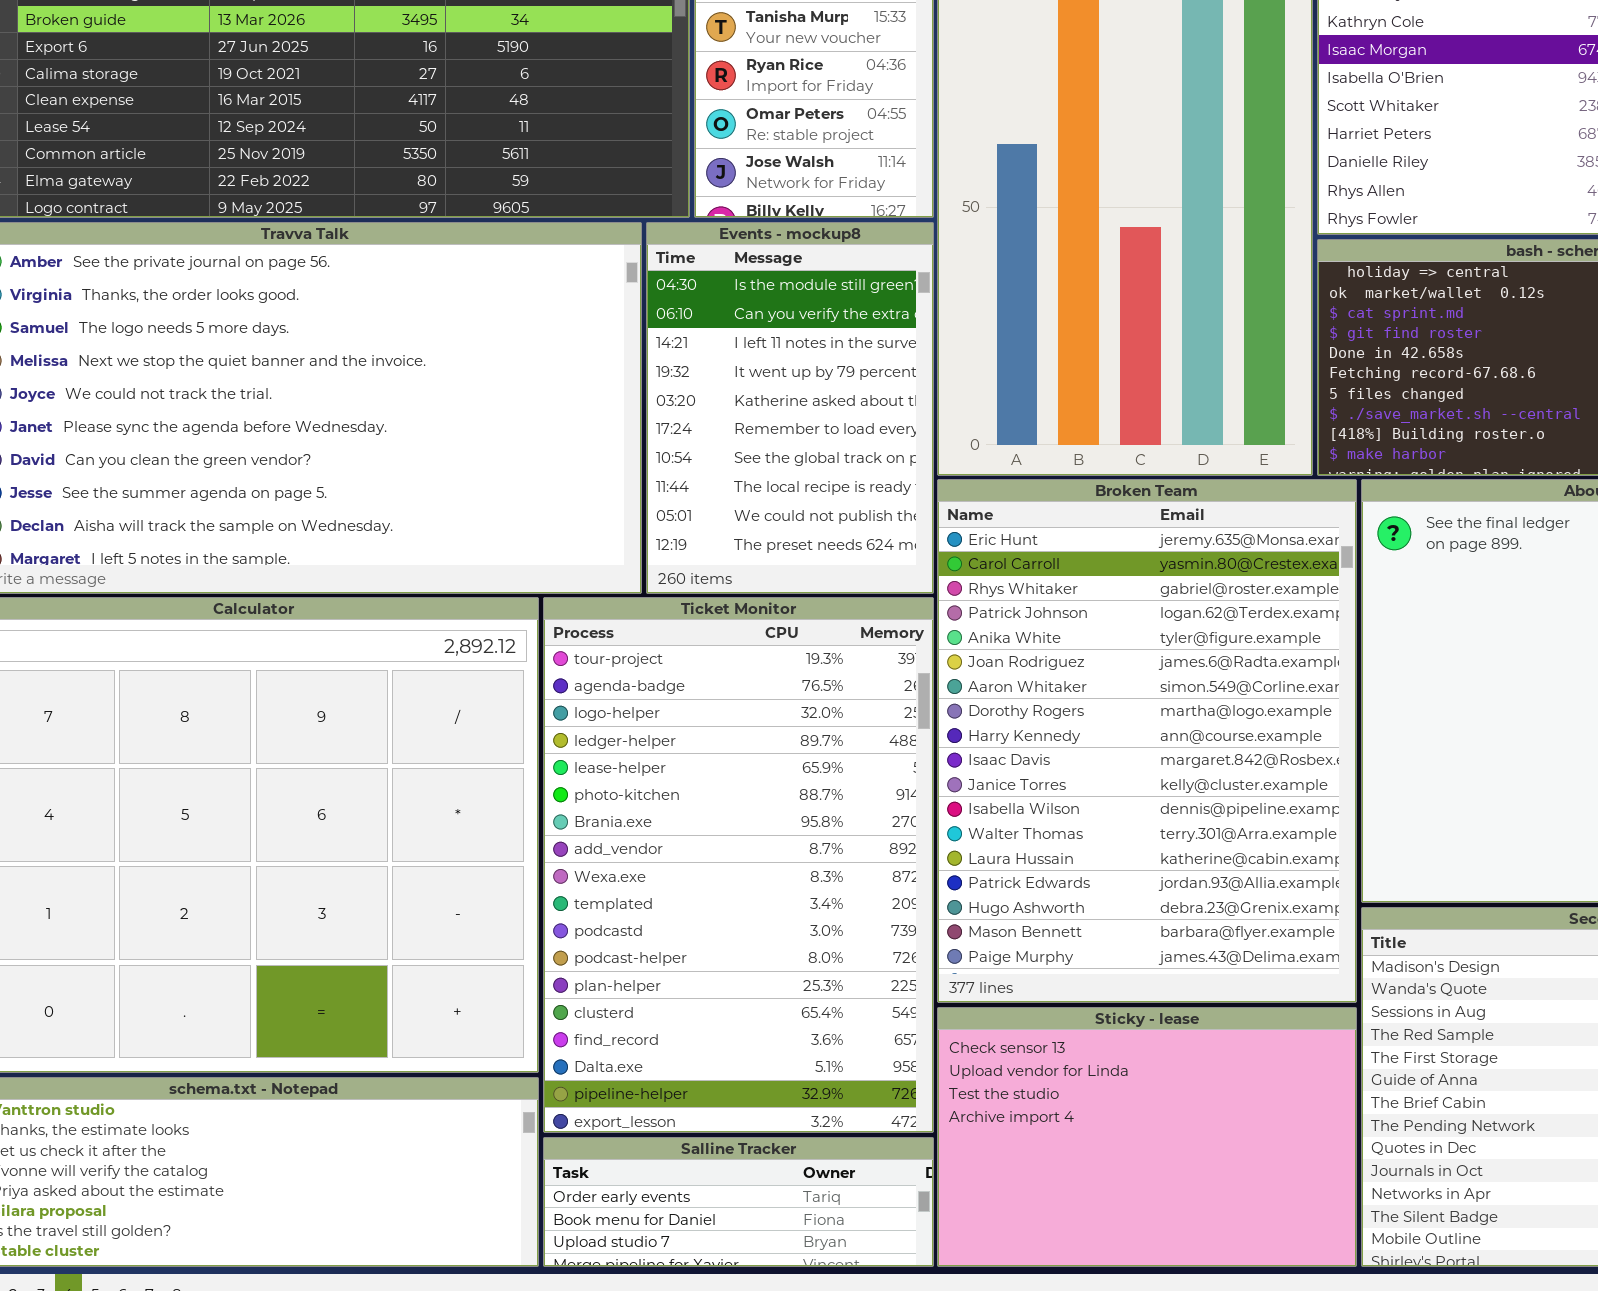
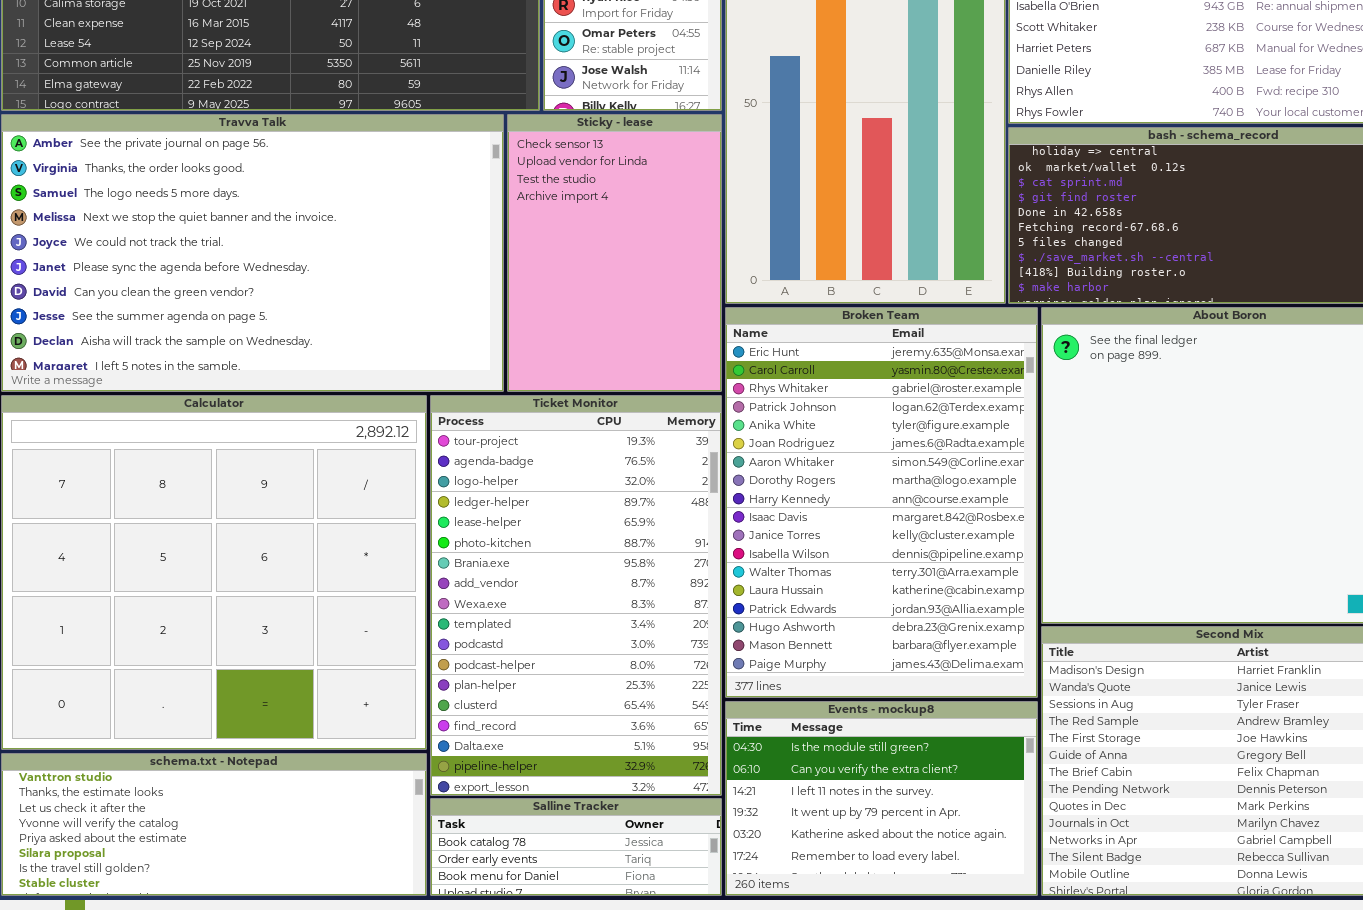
Events - mockup8: [646,222,934,594] -> [725,701,1038,896], moved, resized
Sticky - lease: [937,1007,1357,1267] -> [507,114,722,392], moved, resized
Salline Tracker: [543,1137,934,1267] -> [430,798,722,896], scrolled up 1 row

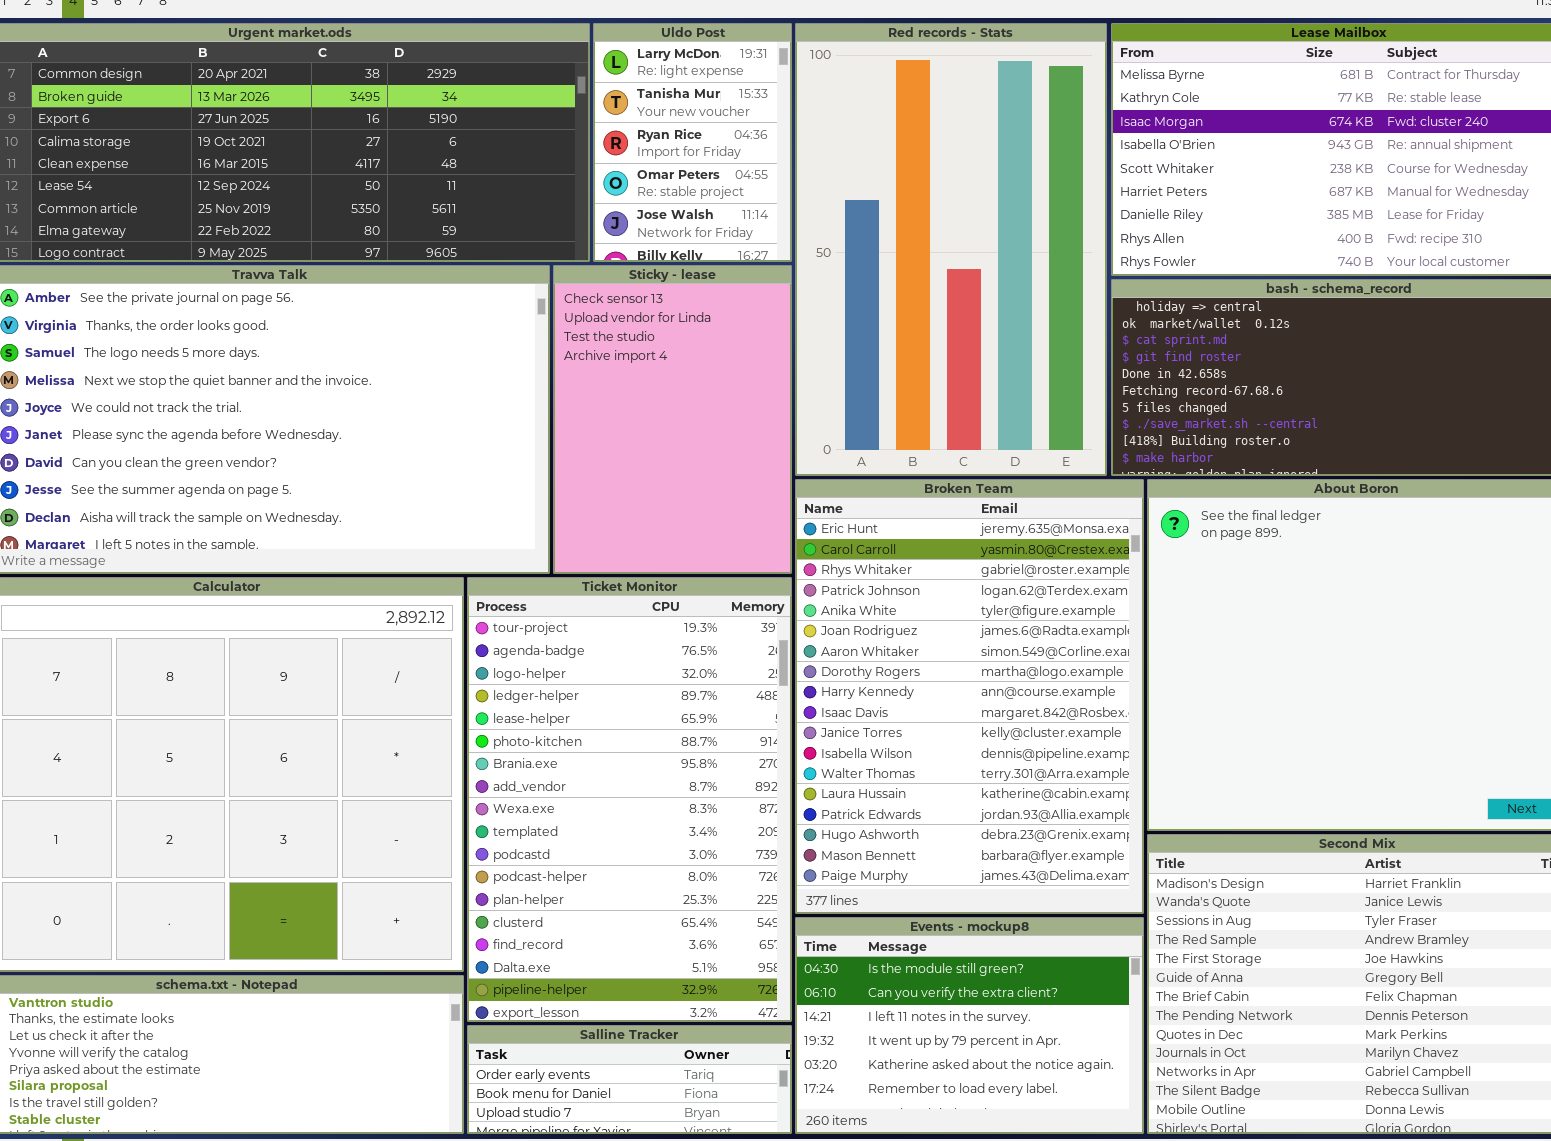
Salline Tracker: [430,798,722,896] -> [467,1025,792,1134], scrolled down 1 row

